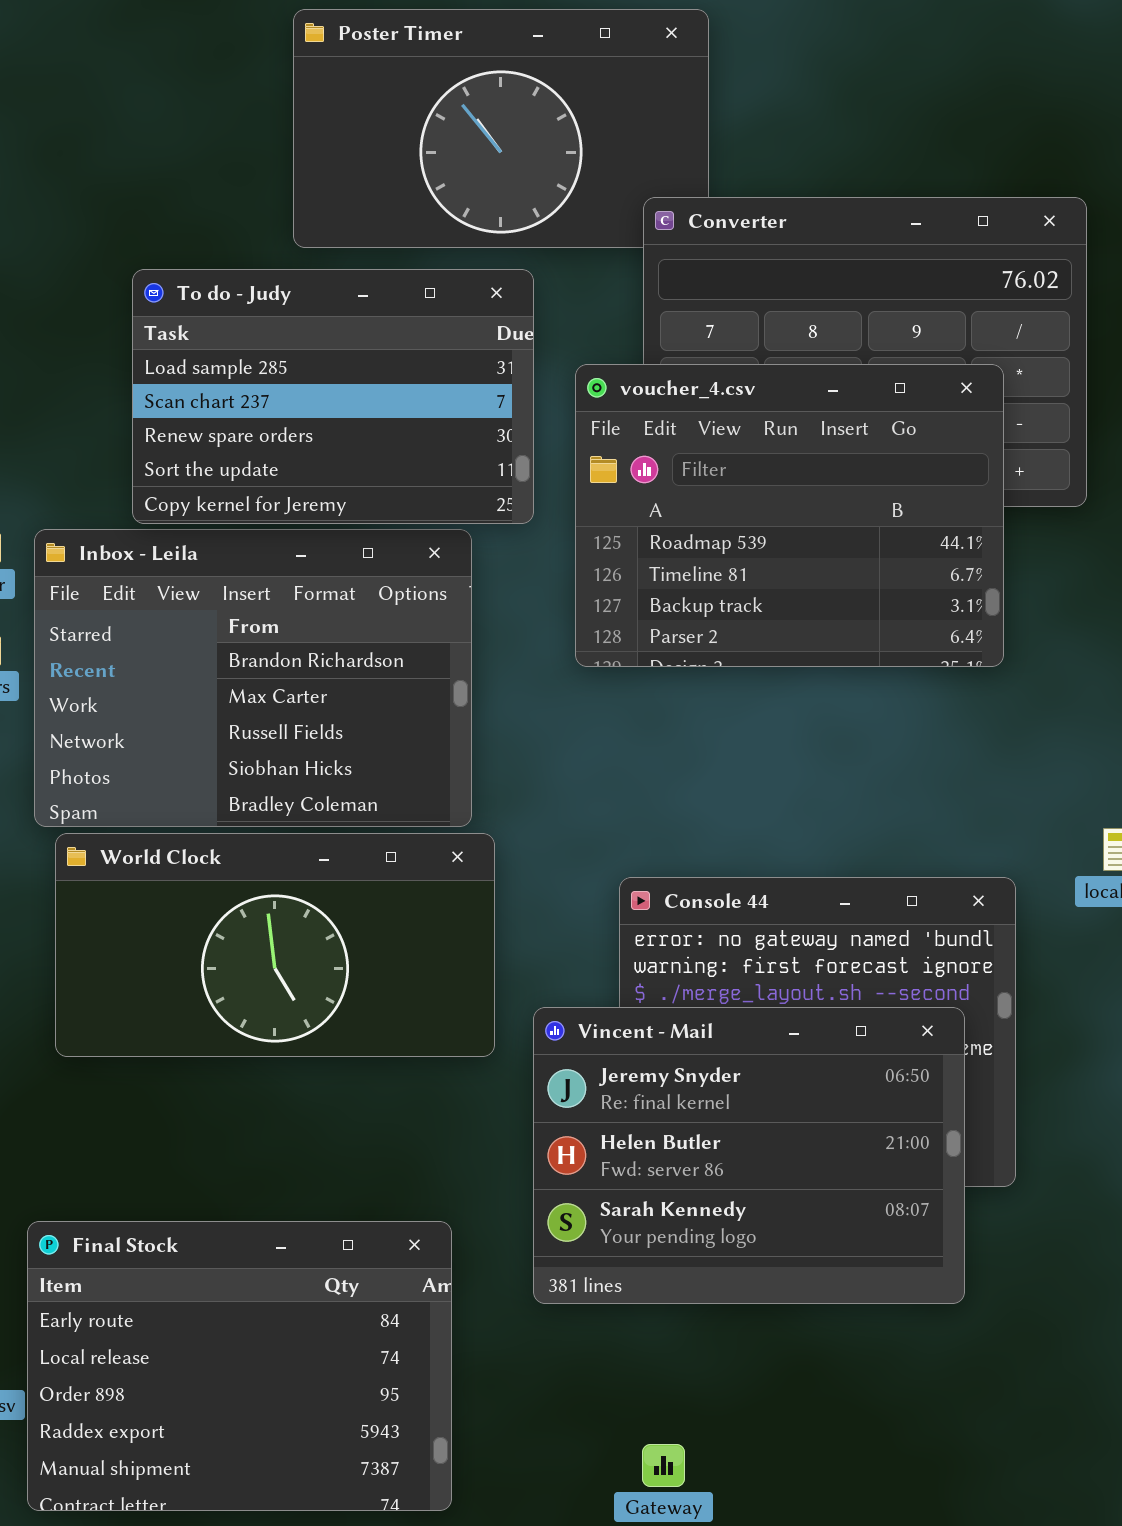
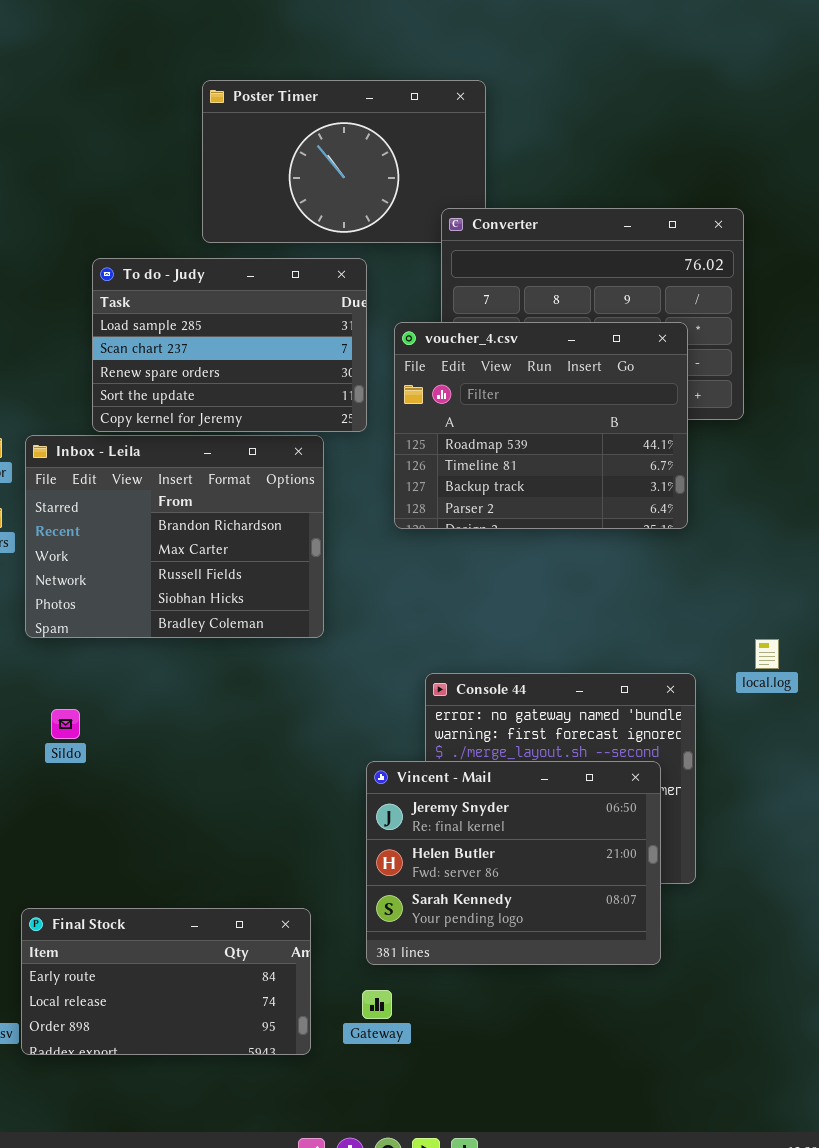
World Clock: [55,833,495,1057] -> none, closed
Final Stock: [27,1221,452,1511] -> [21,908,311,1055], resized
Gateway: [642,1444,685,1487] -> [362,990,392,1019], moved

